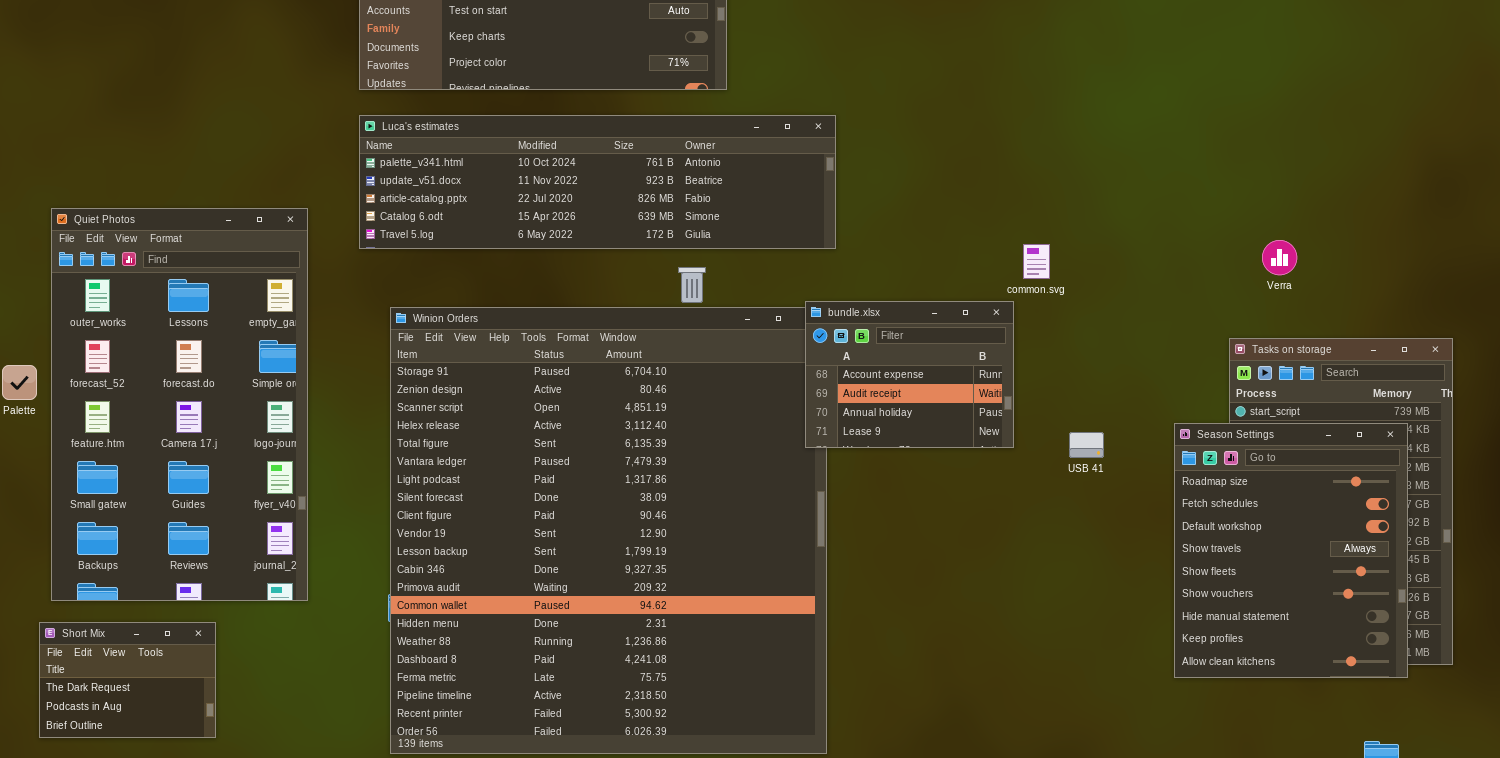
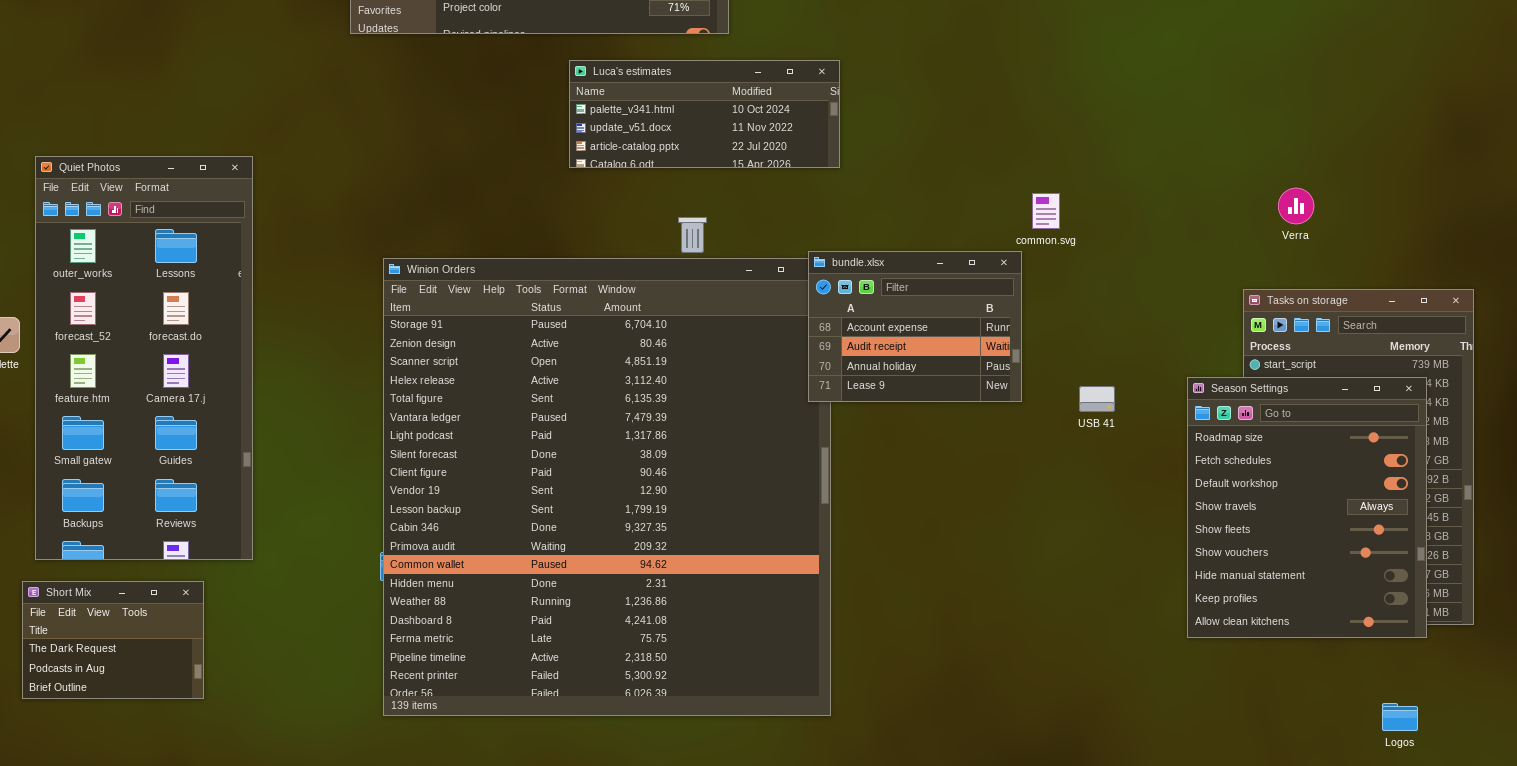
Luca's estimates: [359,115,836,249] -> [569,60,840,168], resized
Quiet Photos: [51,208,308,601] -> [35,156,253,560], resized

